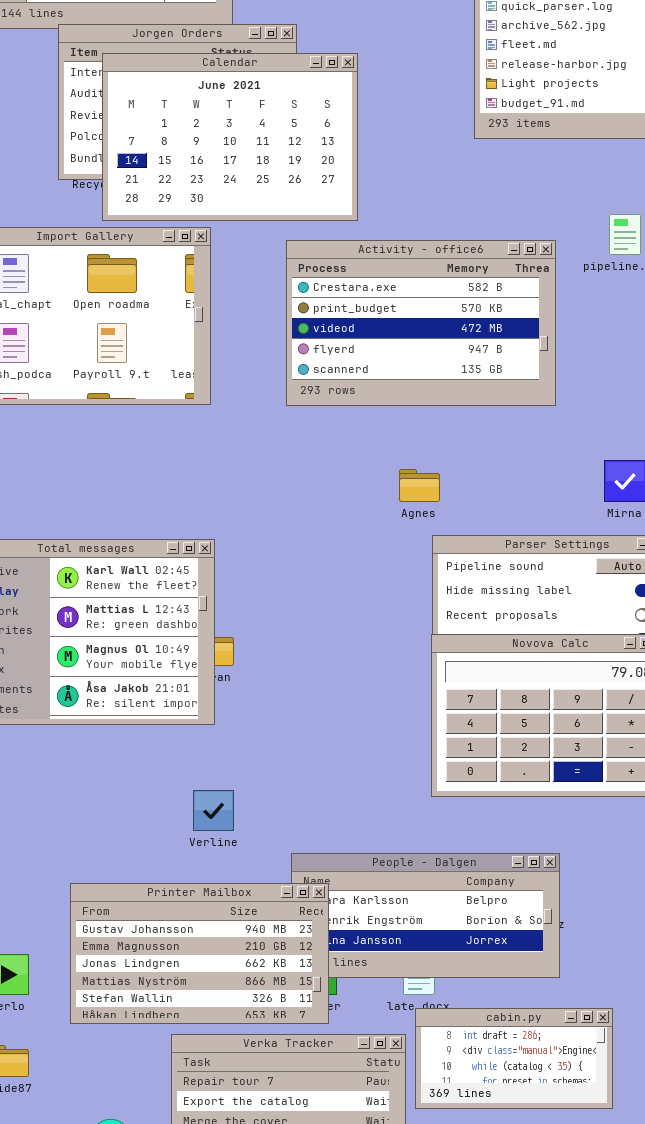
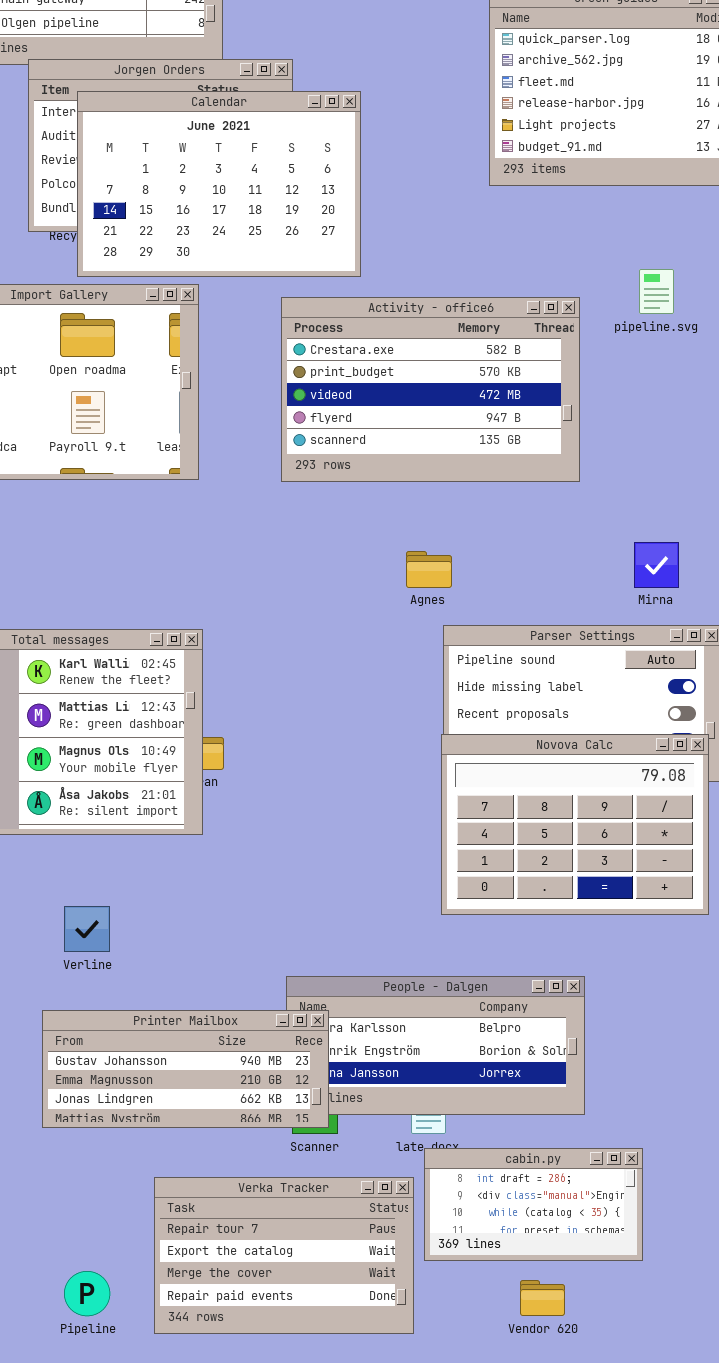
Verline: [193,790,234,831] -> [64,906,110,952], moved
Printer Mailbox: [70,883,329,1024] -> [42,1010,329,1128], resized

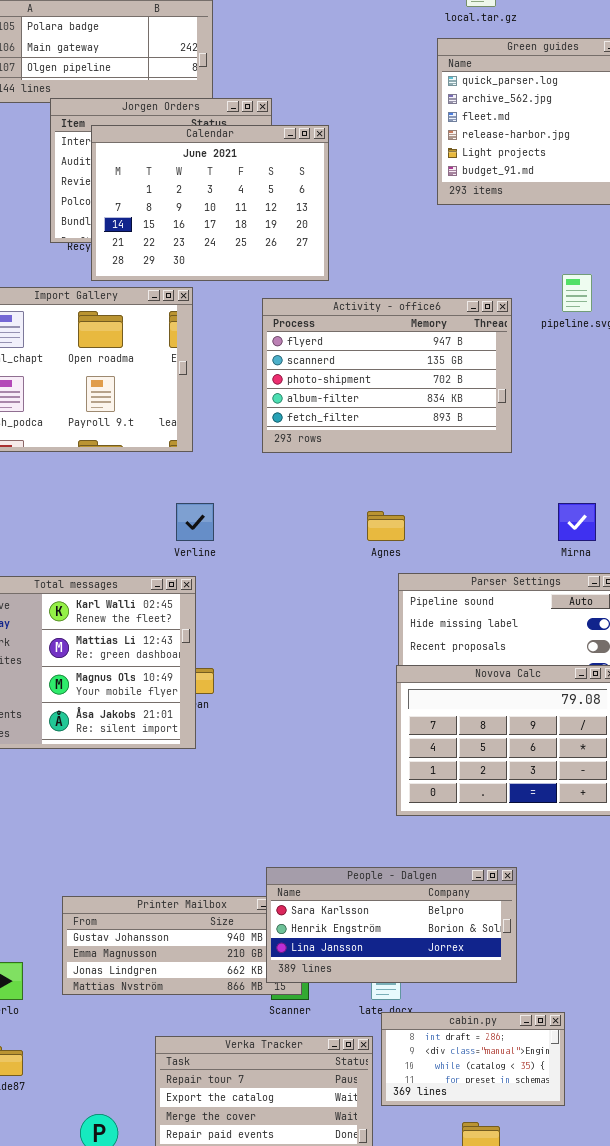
Activity - office6: [281,297,580,482] -> [262,298,512,453], scrolled down 3 rows
Verline: [64,906,110,952] -> [176,503,214,541], moved
People - Dalgen: [286,976,585,1115] -> [266,867,517,983], raised

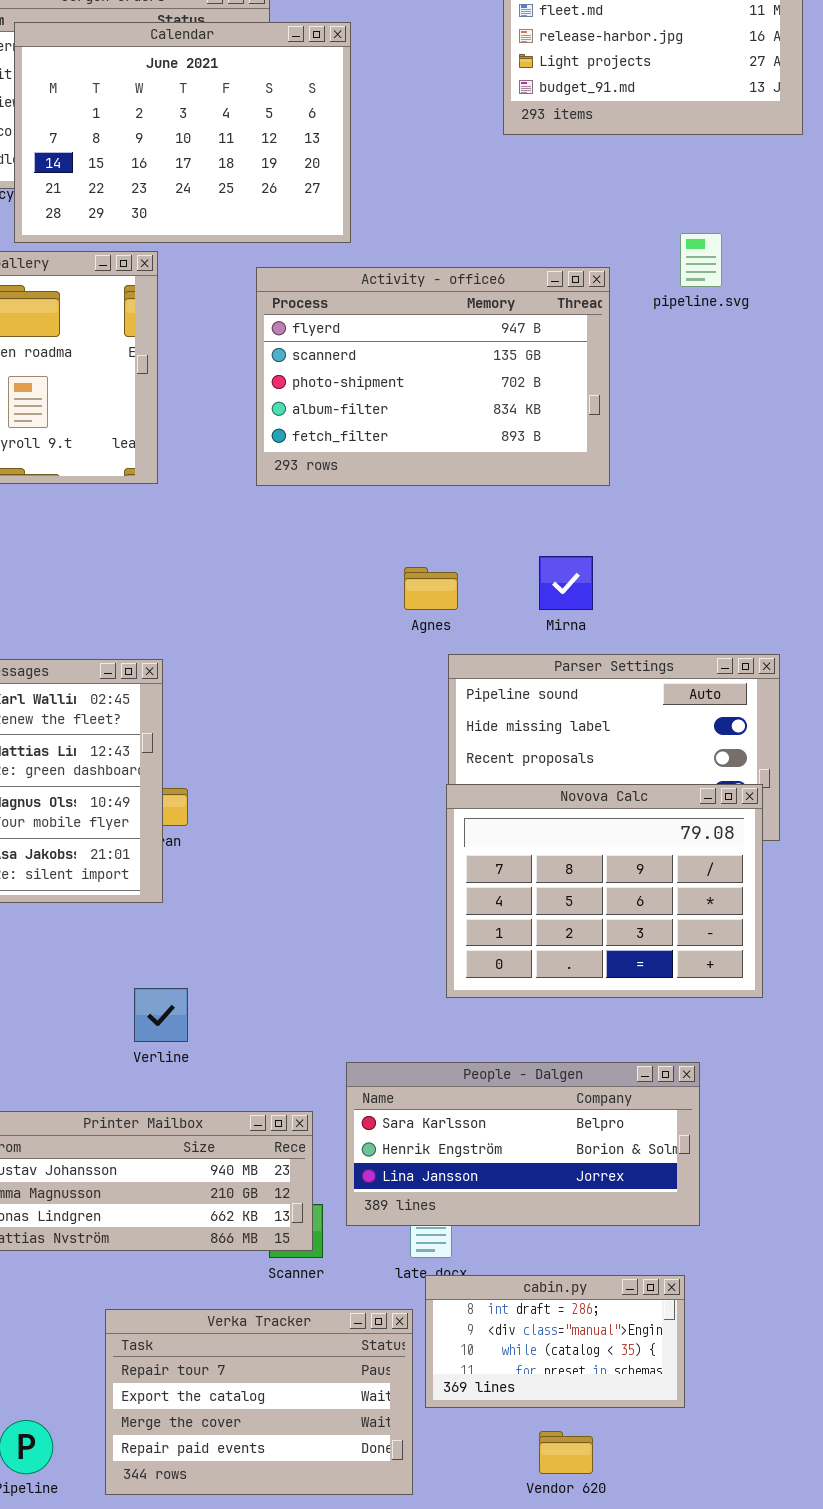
Verline: [176,503,214,541] -> [134,988,188,1042], moved
Mirna: [558,503,596,541] -> [539,556,593,610], moved
People - Dalgen: [266,867,517,983] -> [346,1062,700,1226], moved

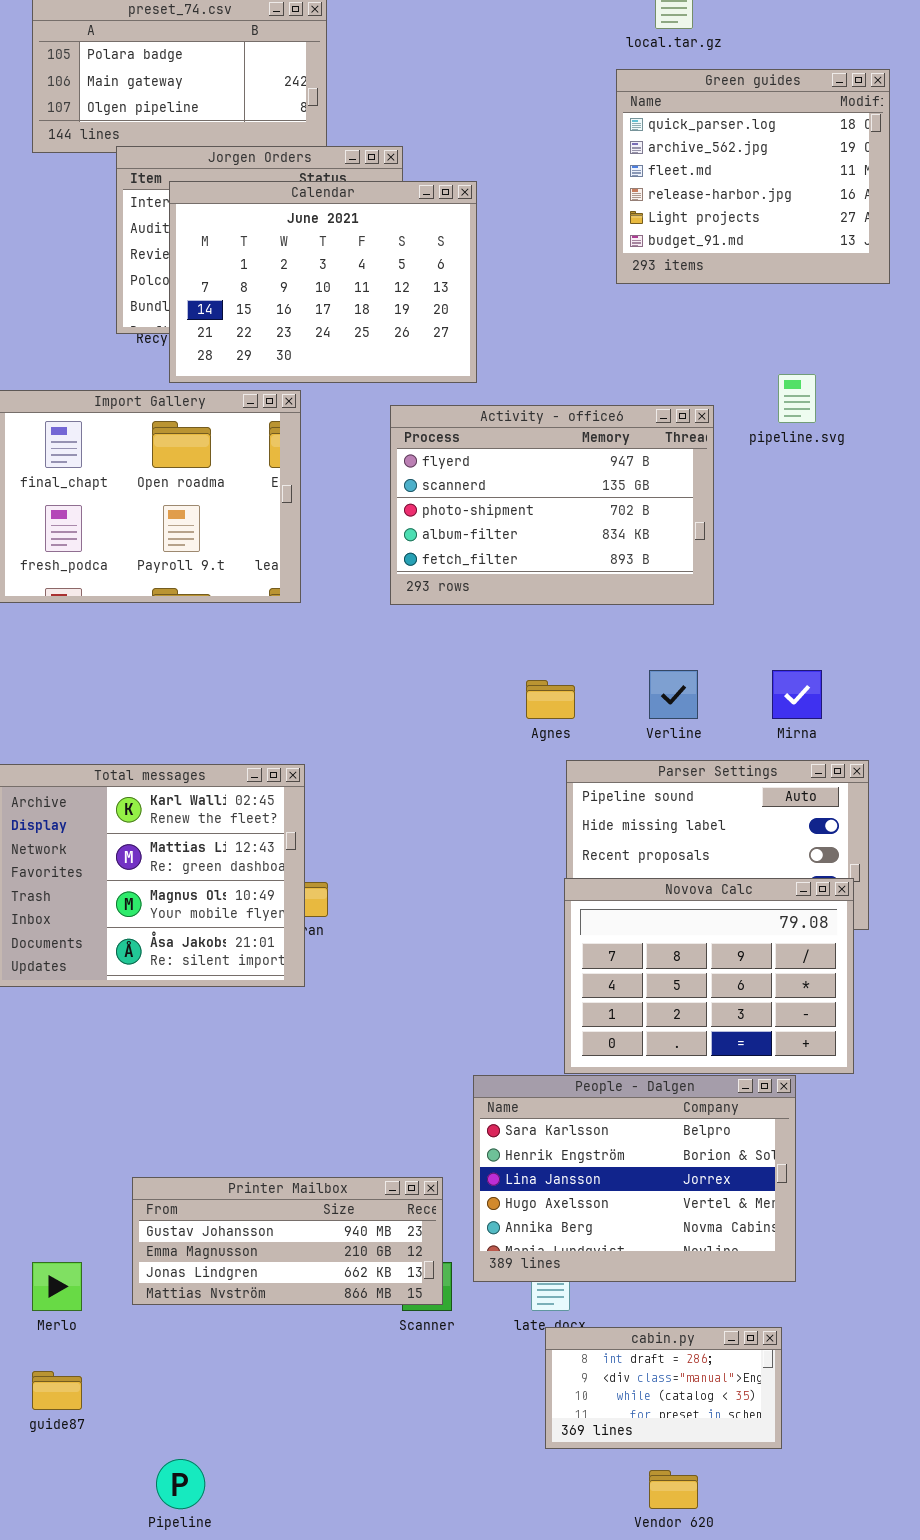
Mirna: [539,556,593,610] -> [772,670,822,719], moved
Verline: [134,988,188,1042] -> [649,670,698,719], moved
People - Dalgen: [346,1062,700,1226] -> [473,1075,796,1282], resized
Verka Tracker: [105,1309,413,1495] -> none, closed

